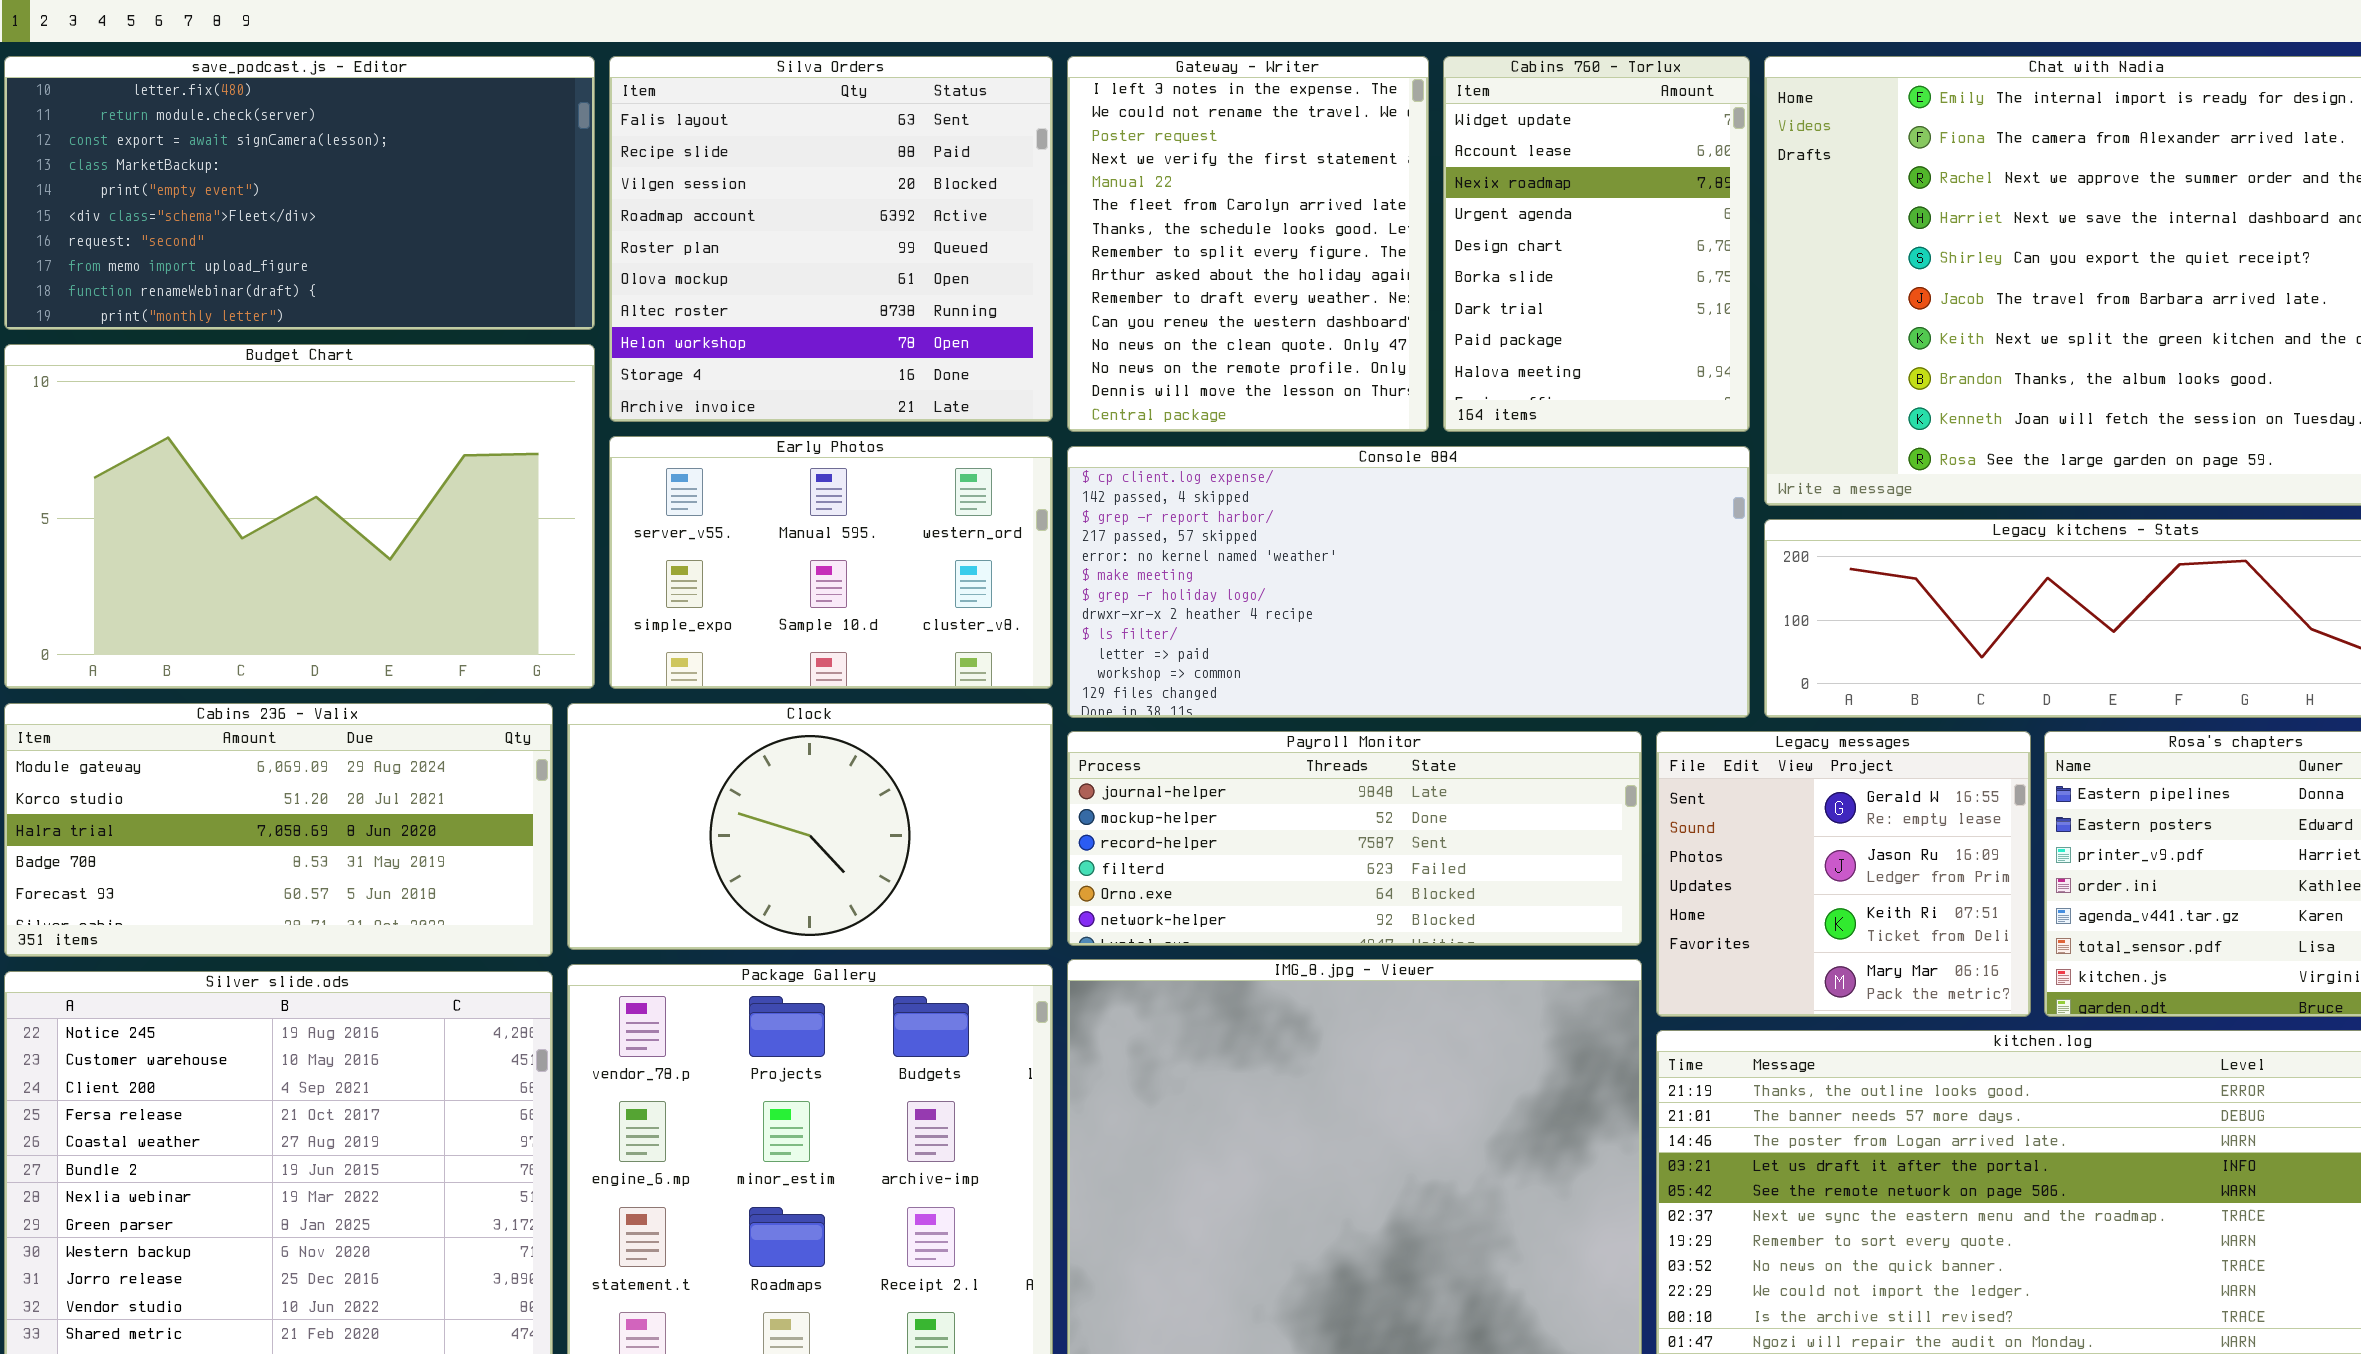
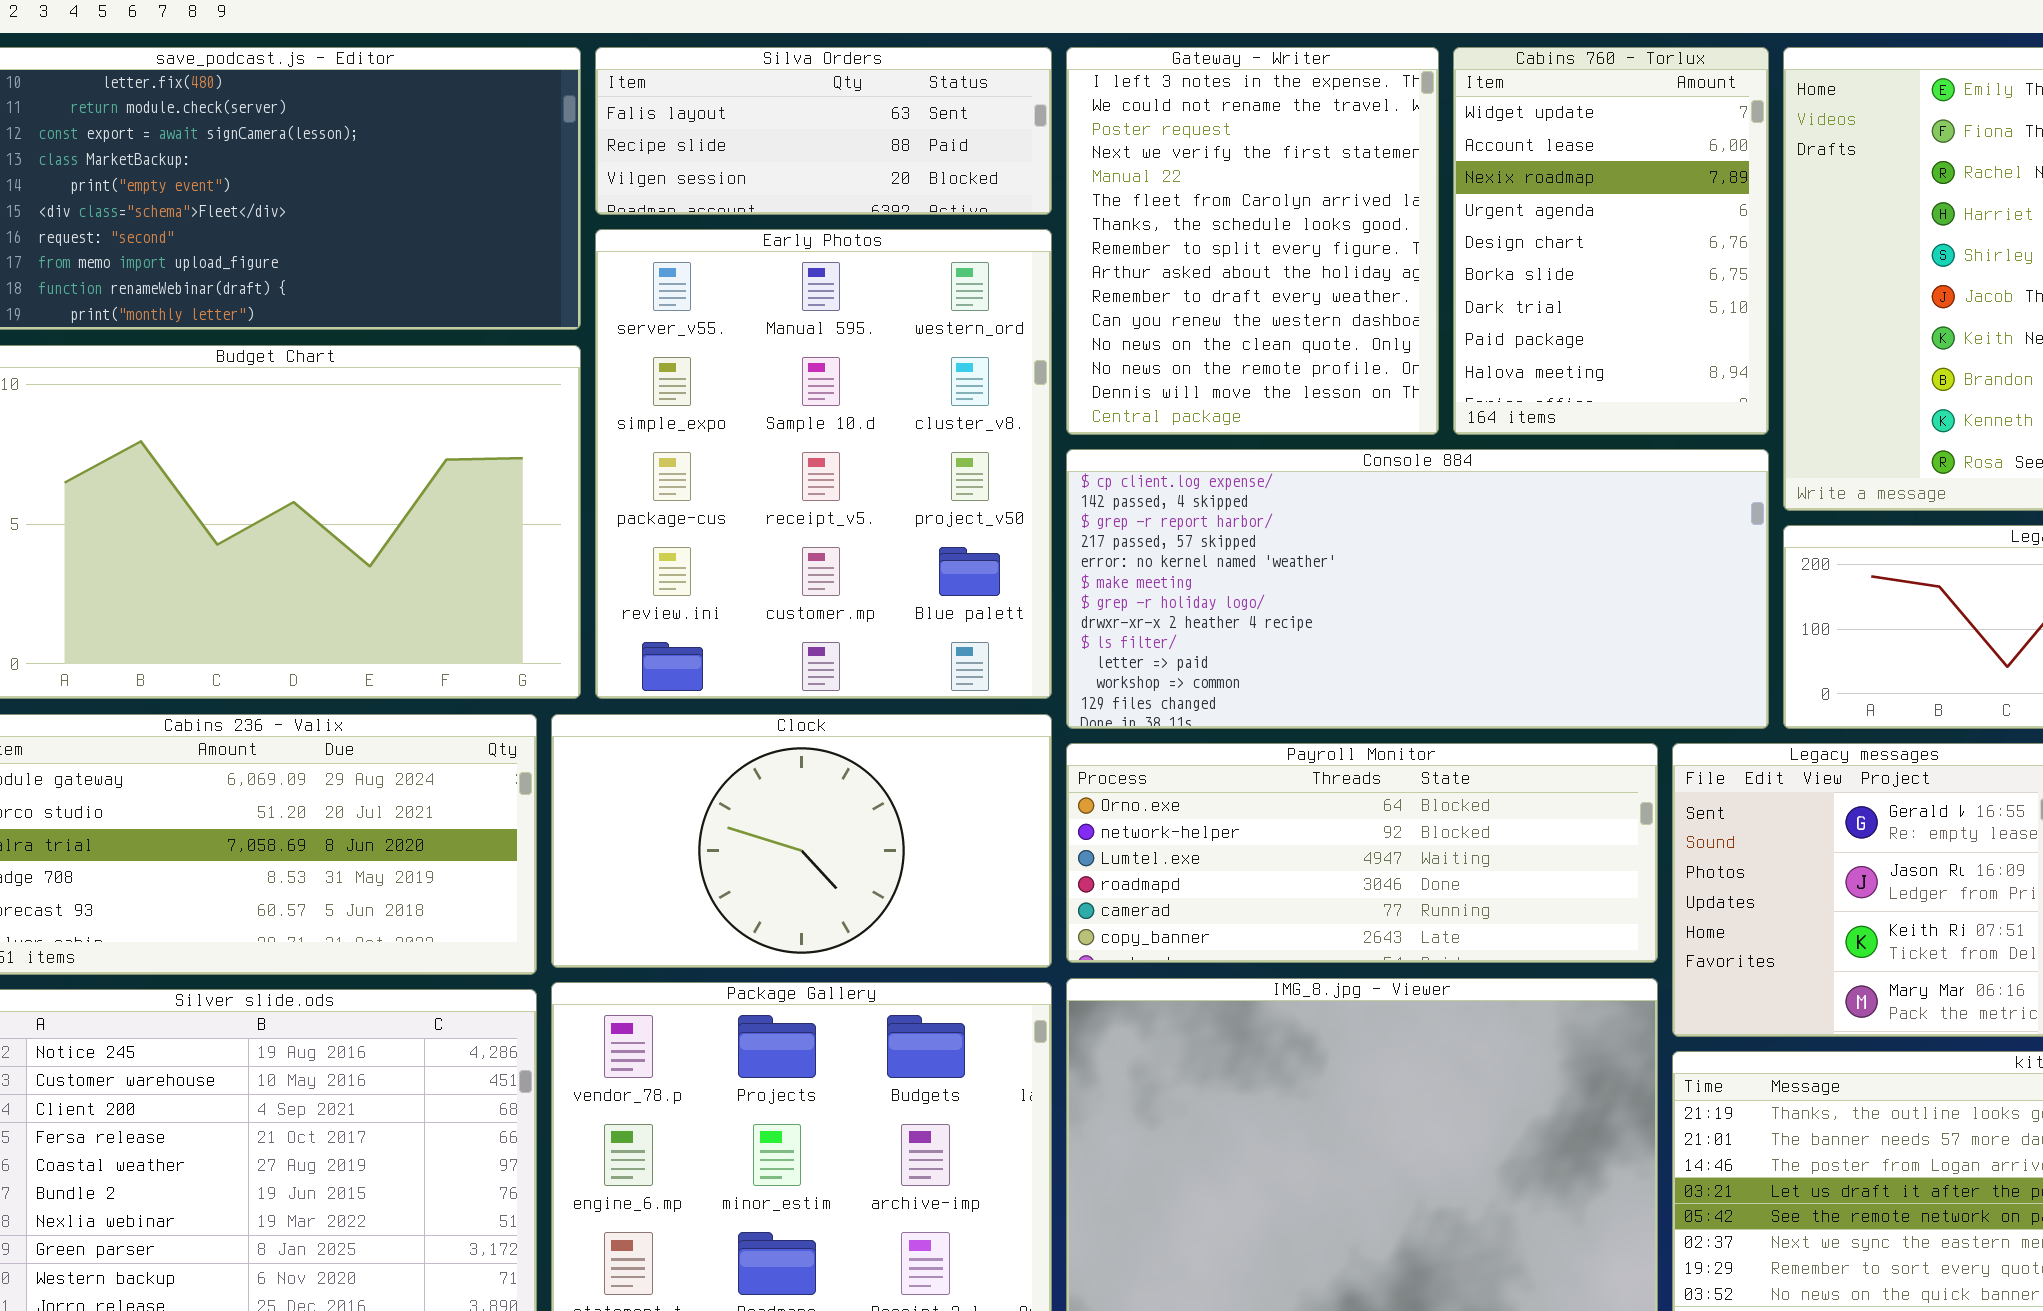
Silva Orders: [609,56,1053,422] -> [595,47,1052,215], resized
Early Photos: [609,436,1053,689] -> [595,229,1052,699], resized
Payroll Monitor: [1067,731,1642,946] -> [1066,743,1658,963], scrolled down 4 rows

